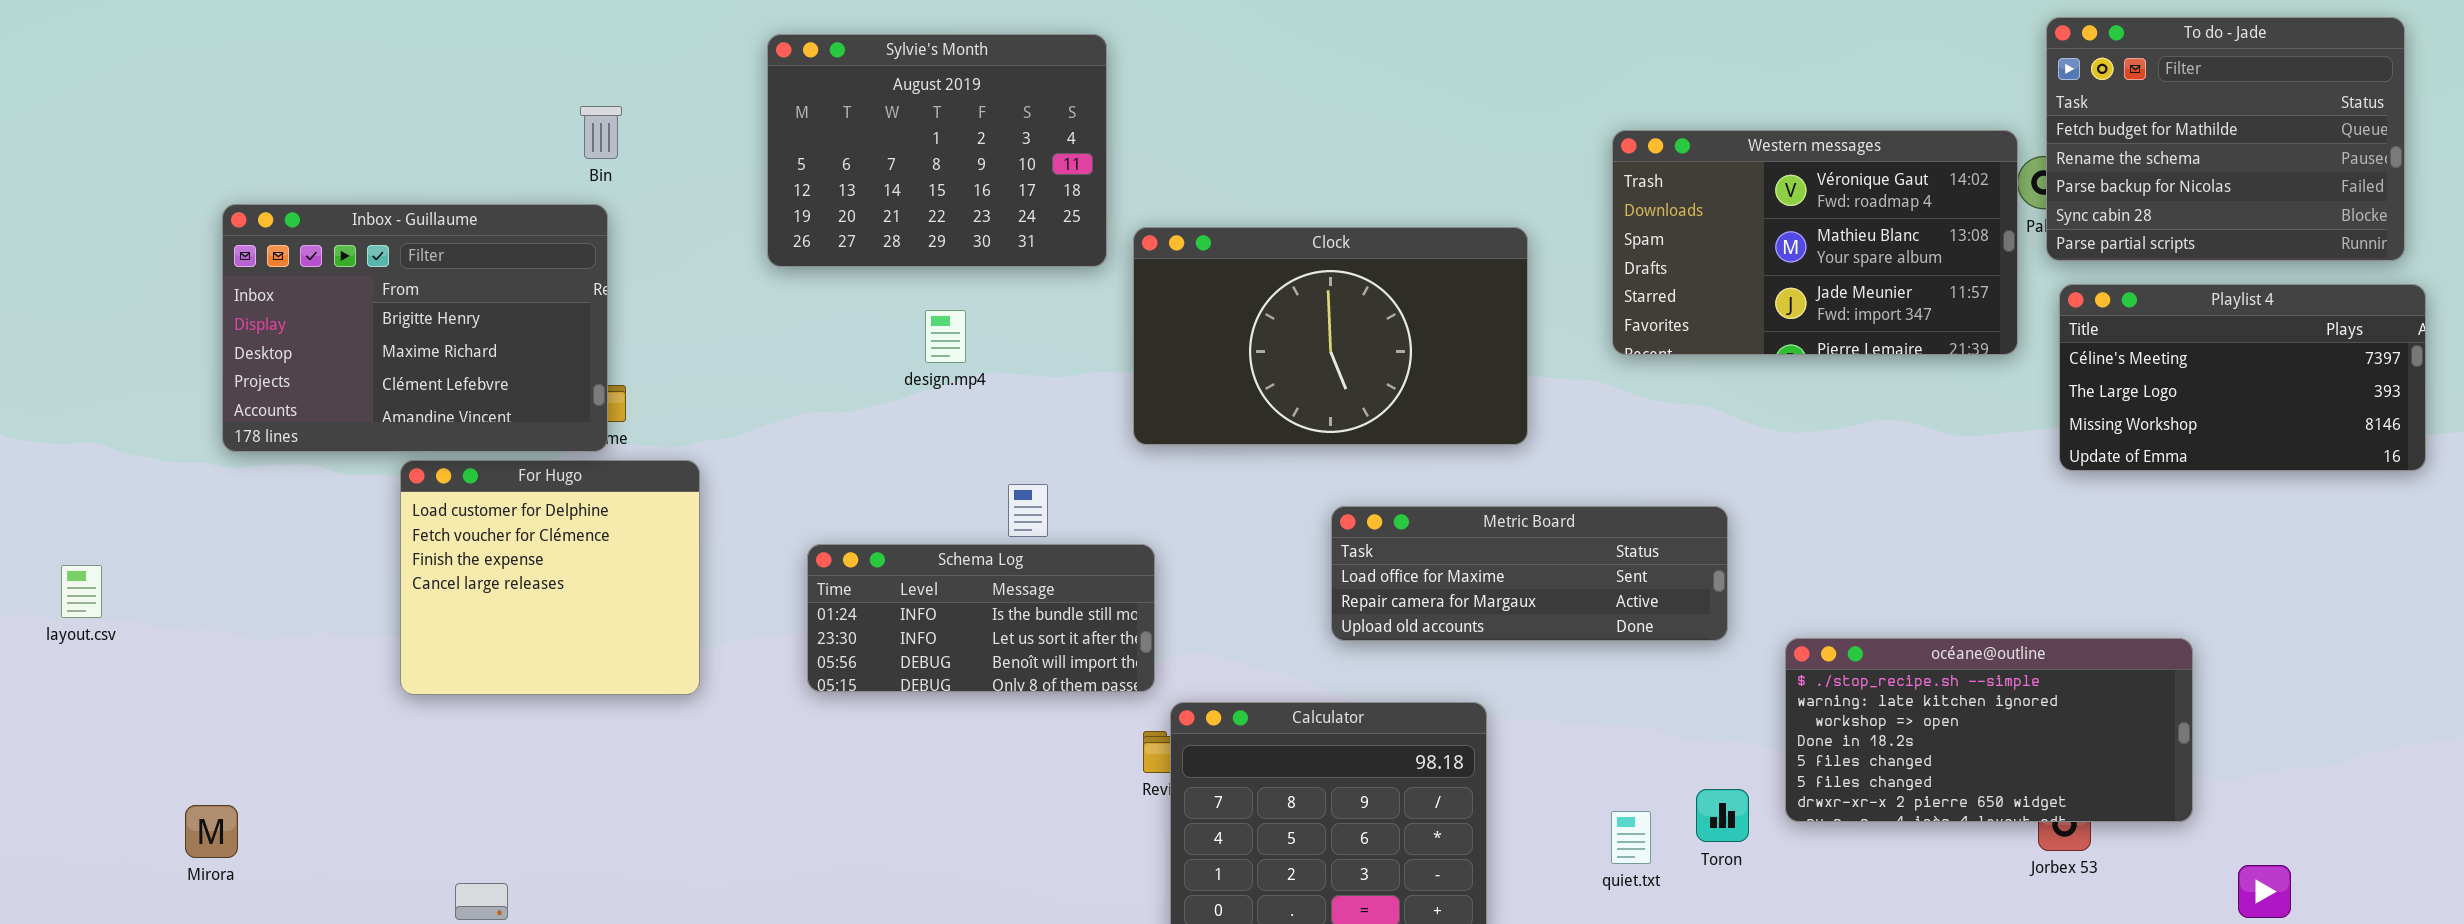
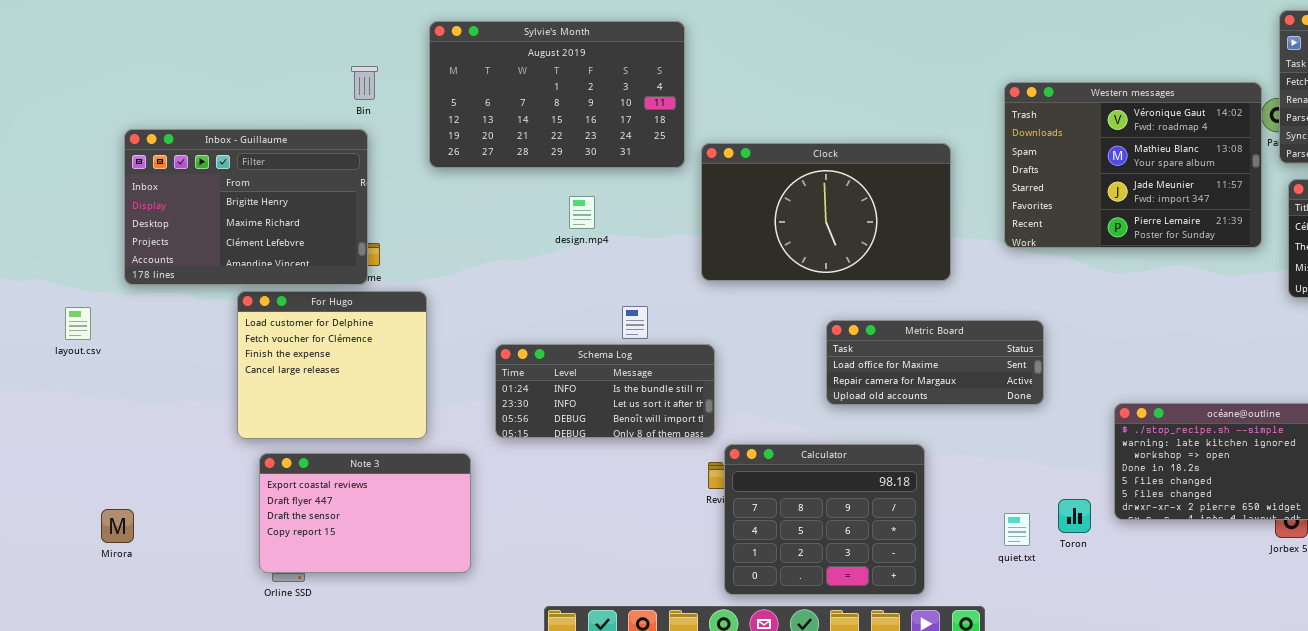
Sylvie's Month: [767,34,1107,267] -> [429,21,685,168], resized
Western messages: [1612,130,2018,355] -> [1004,82,1262,248], resized
Metric Board: [1331,506,1728,641] -> [826,320,1044,405], resized
layout.csv: [61,565,102,618] -> [65,307,91,340], moved
Note 3: none -> [259,453,471,573], opened

